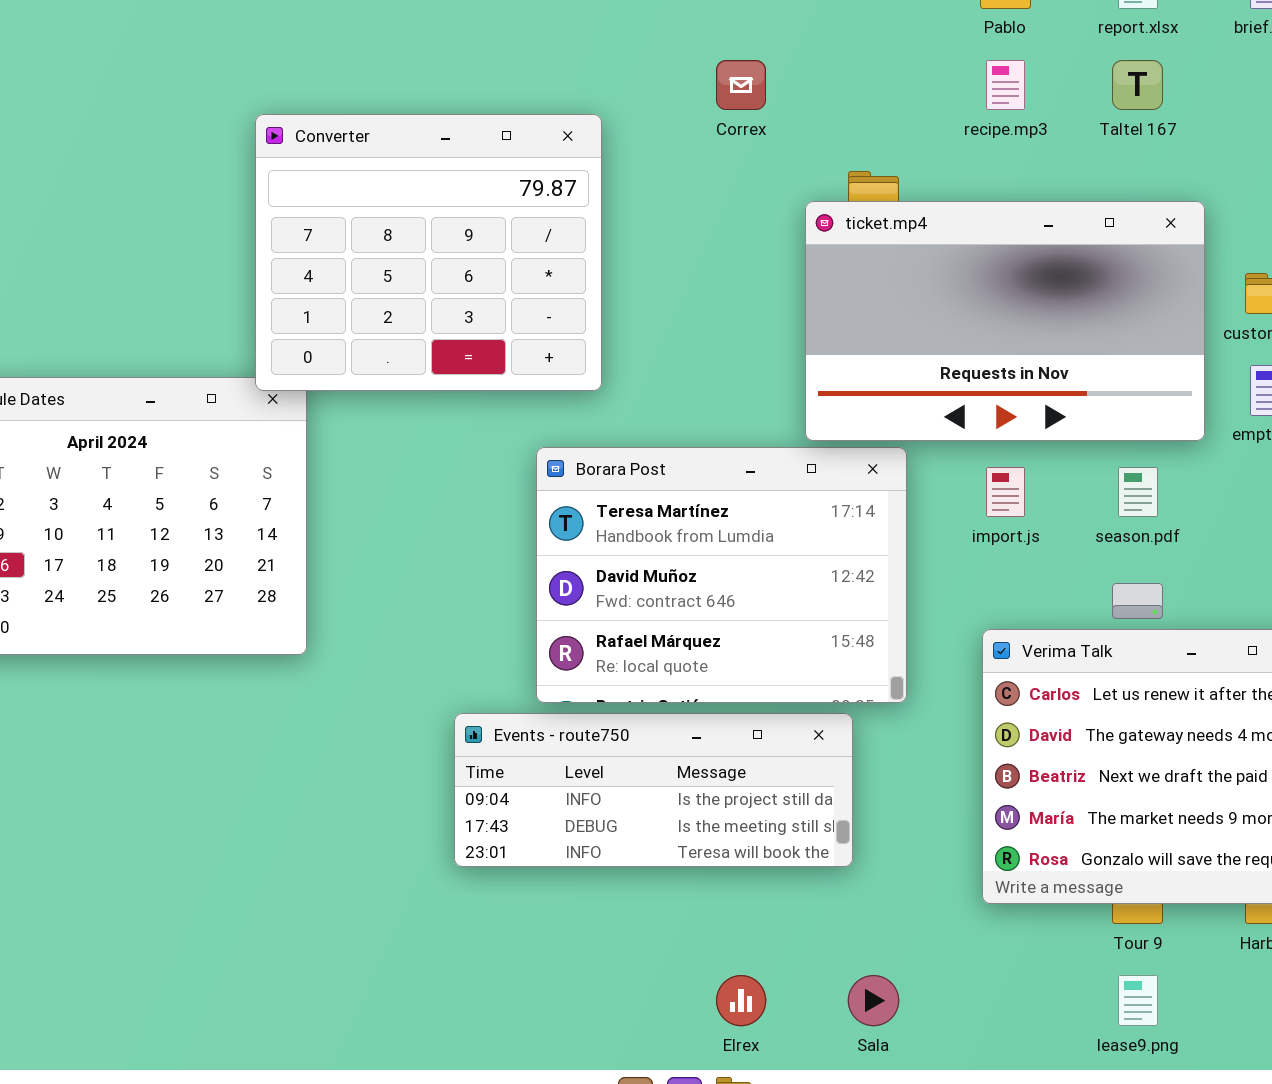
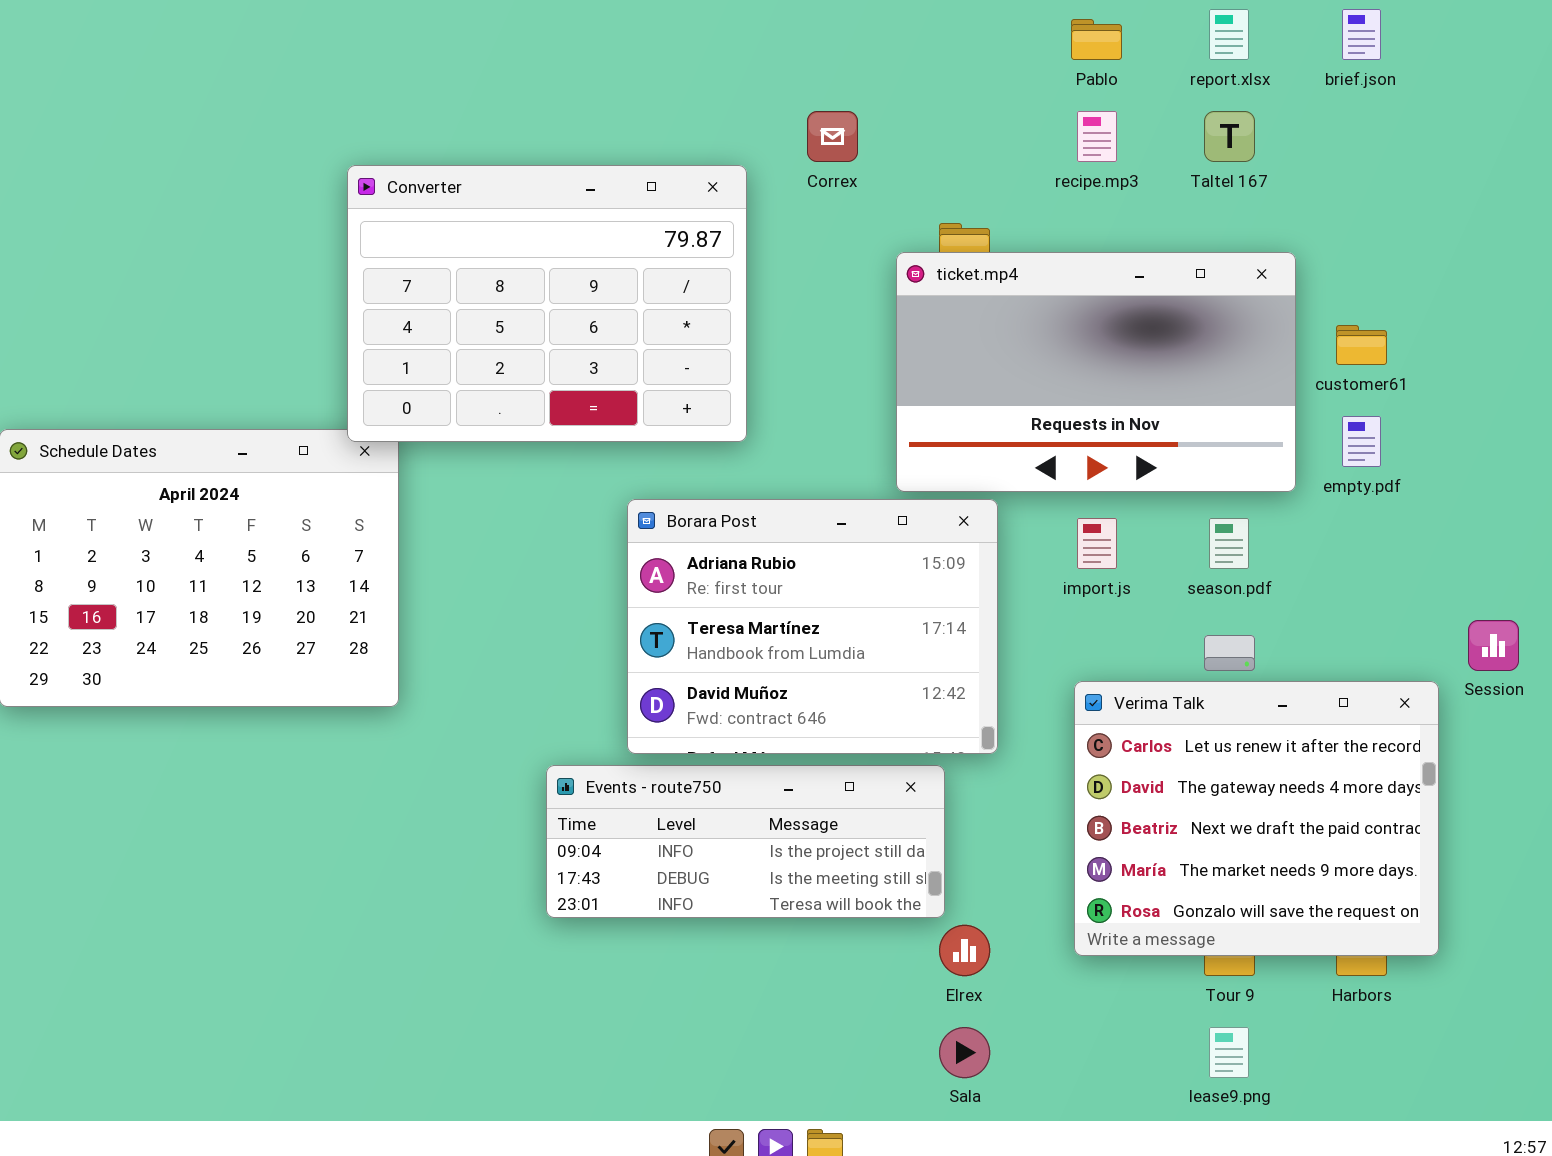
Converter: [255,114,602,391] -> [347,165,747,442], resized
Borara Post: [536,447,907,703] -> [627,499,998,754], scrolled up 1 row
Elrex: [716,975,766,1026] -> [939,925,990,976], moved

